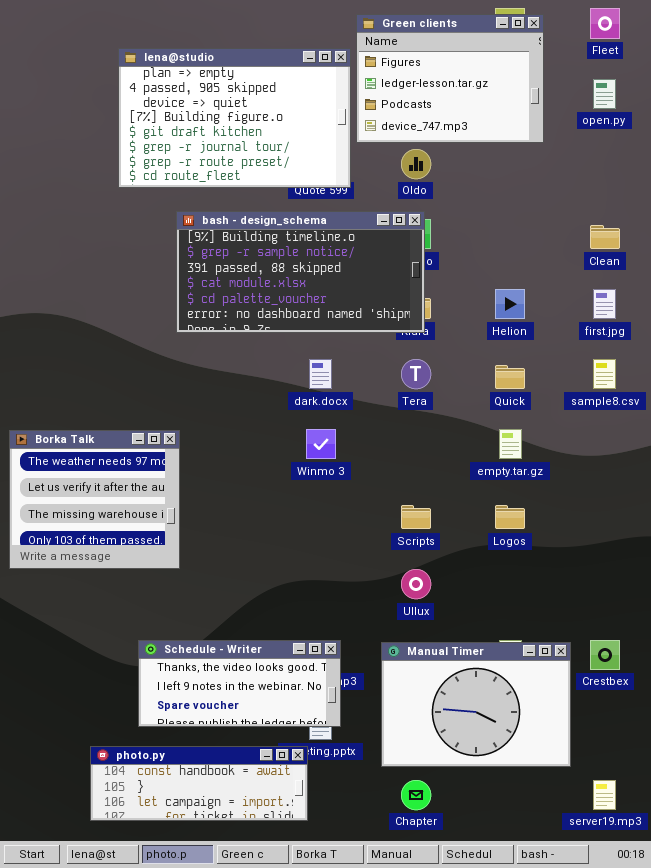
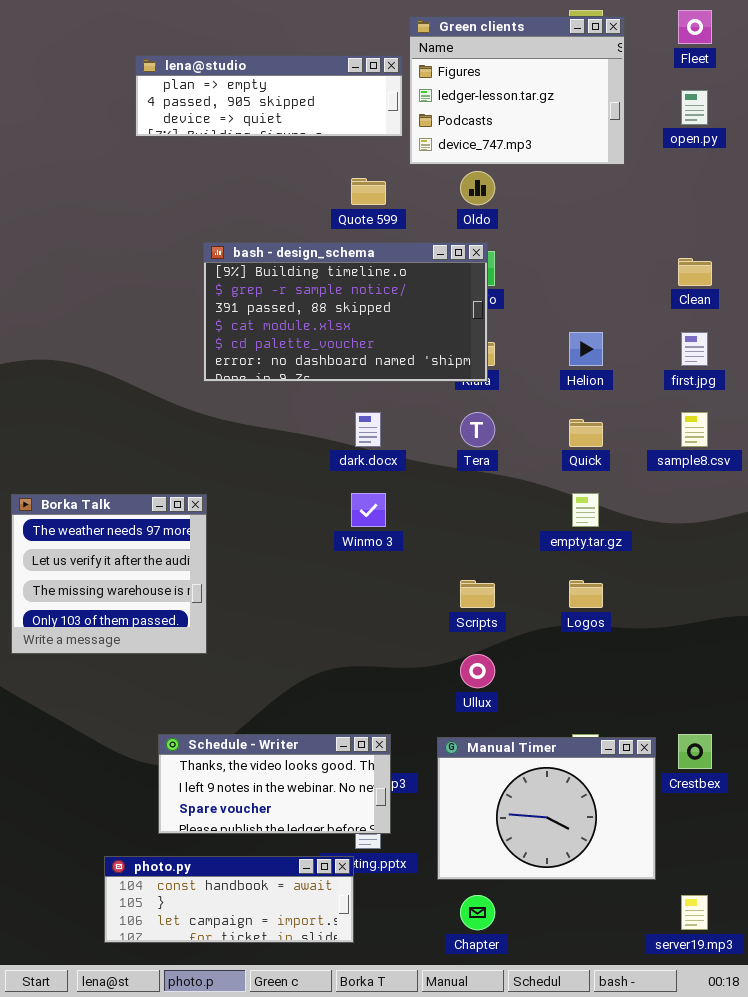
lena@studio: [118,48,351,188] -> [135,55,403,137], resized

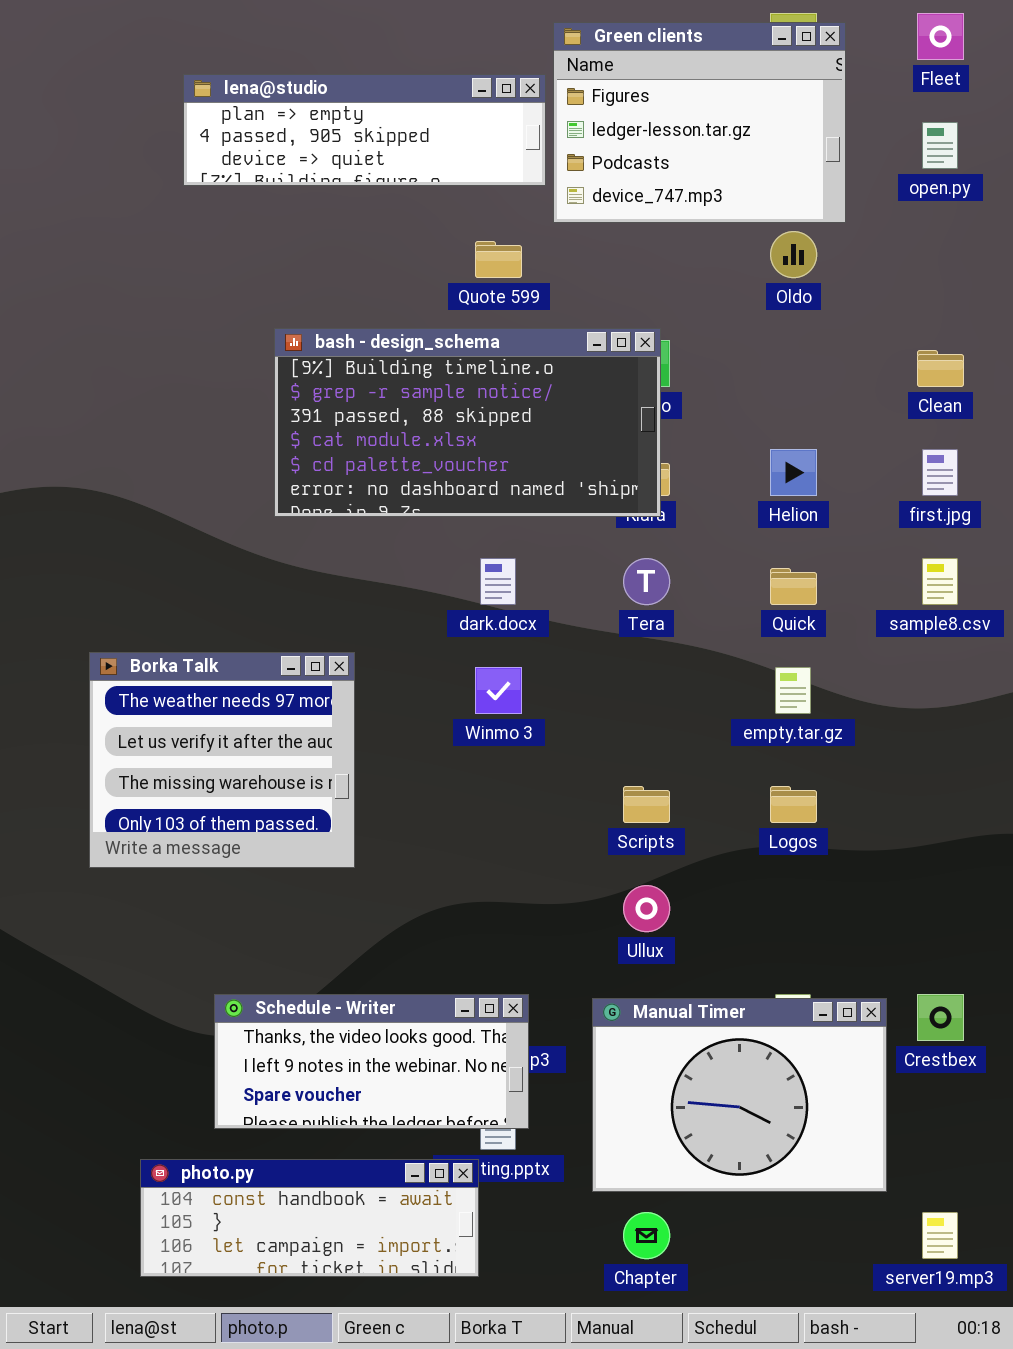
Oldo: [460,171,495,205] -> [770,231,817,278], moved
Borka Talk: [11,494,207,654] -> [89,652,355,868], moved

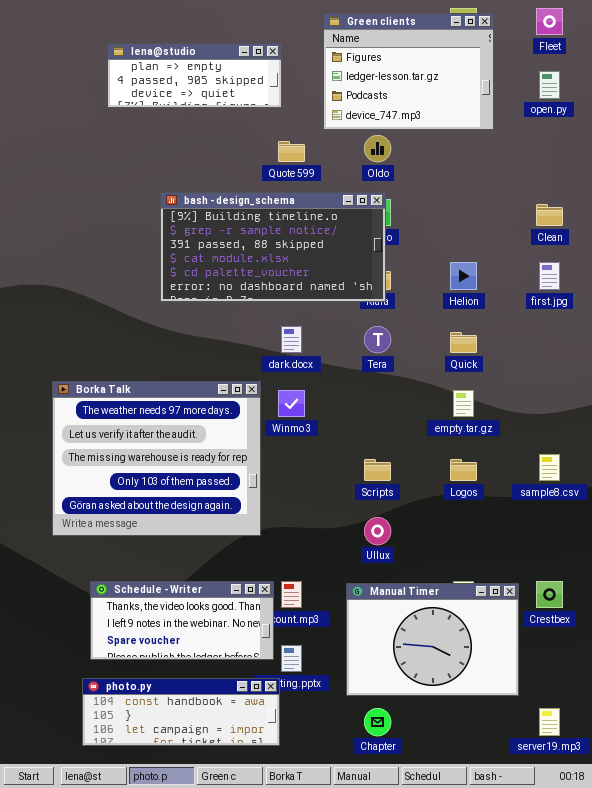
lena@studio: [183,74,546,186] -> [107,43,282,108], resized
Oldo: [770,231,817,278] -> [364,135,391,162], moved
sample8.csv: [922,558,958,605] -> [539,454,560,481], moved
Borka Talk: [89,652,355,868] -> [52,381,261,536], resized
Schedule - Writer: [214,994,529,1129] -> [90,581,274,660], moved

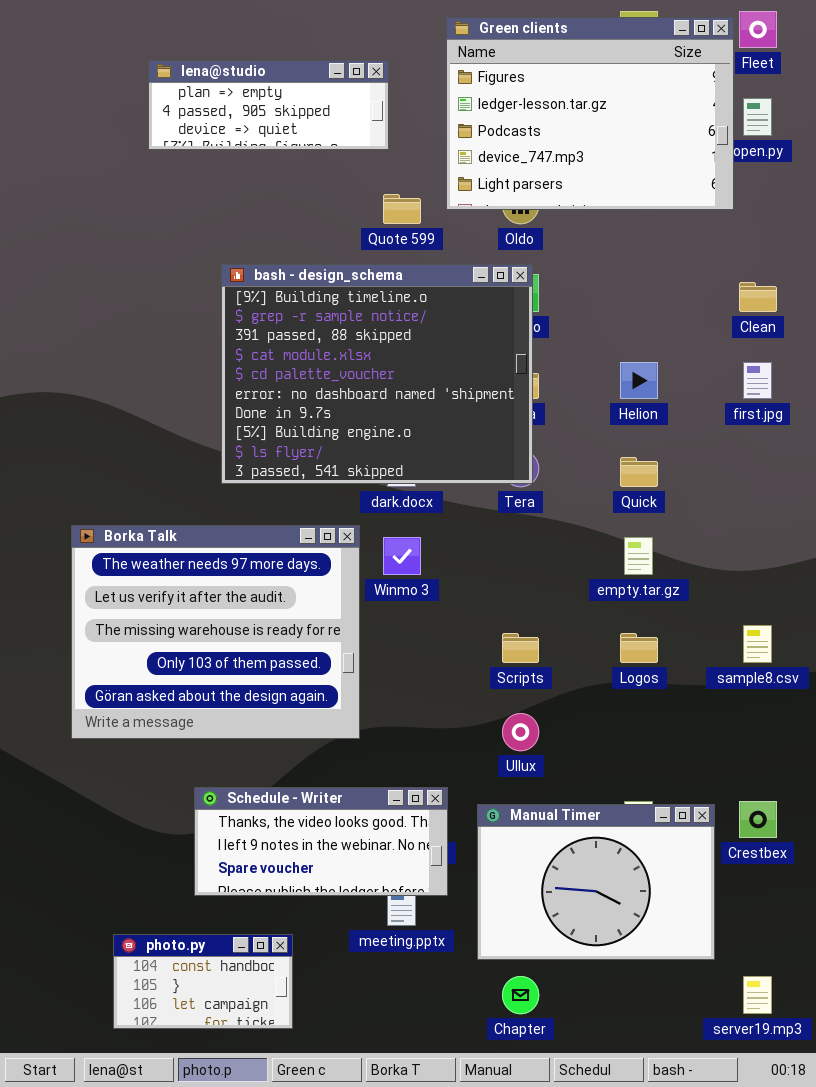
Green clients: [323,13,494,130] -> [446,17,734,210], resized
bash - design_schema: [160,192,386,302] -> [221,264,533,484], resized
Schedule - Writer: [90,581,274,660] -> [194,787,448,896], moved
photo.py: [82,678,280,746] -> [113,934,293,1029], resized

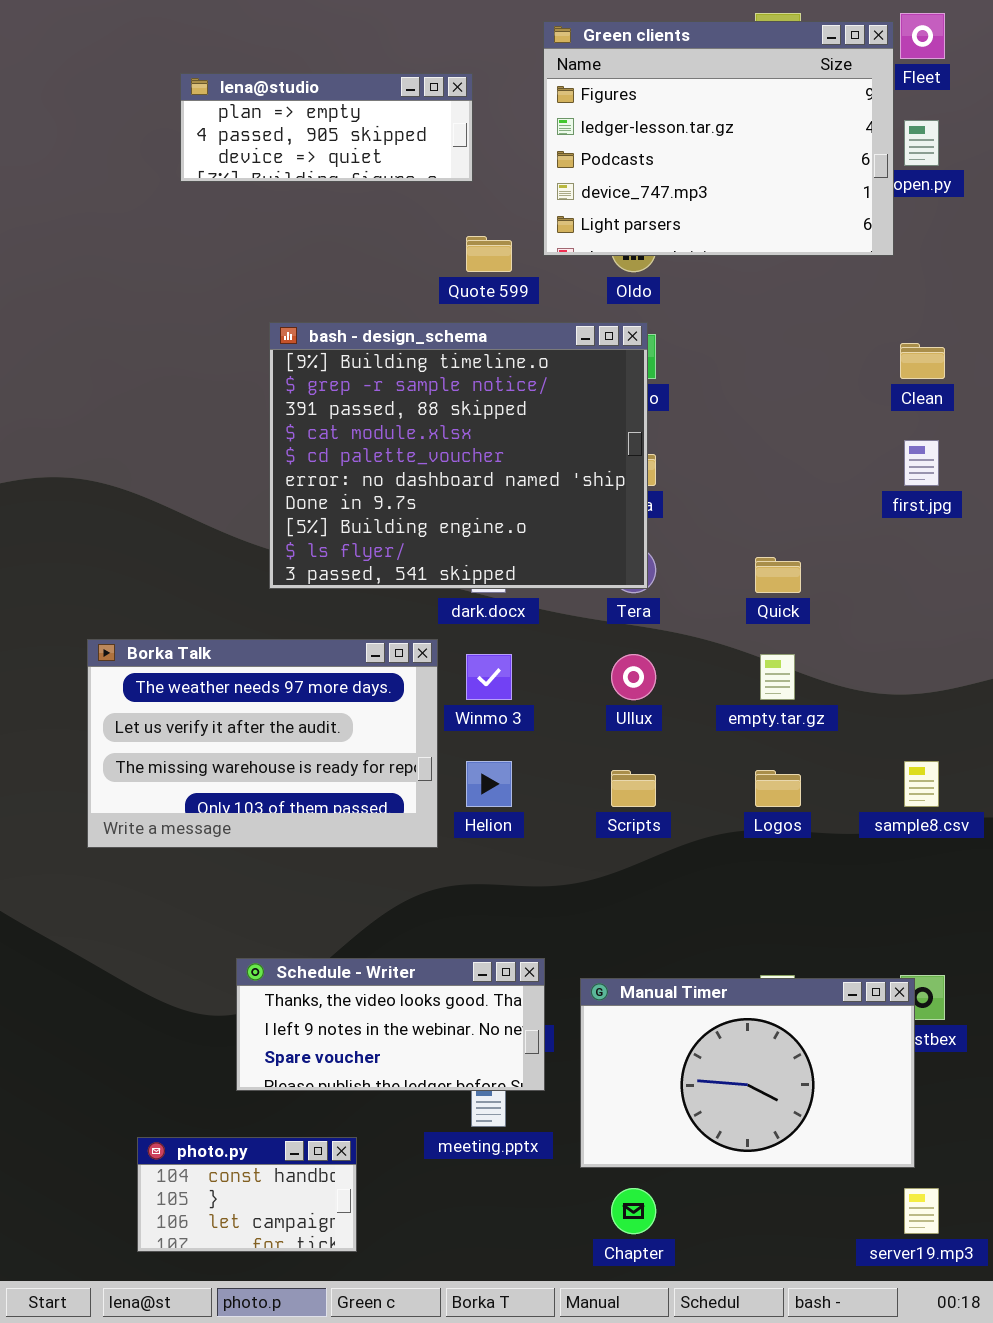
Helion: [620,362,658,399] -> [466,761,512,807], moved
Borka Talk: [71,525,360,739] -> [87,639,438,848], resized
Ullux: [502,713,539,751] -> [611,654,656,700], moved
Manual Timer: [477,804,715,960] -> [580,978,915,1168], resized

